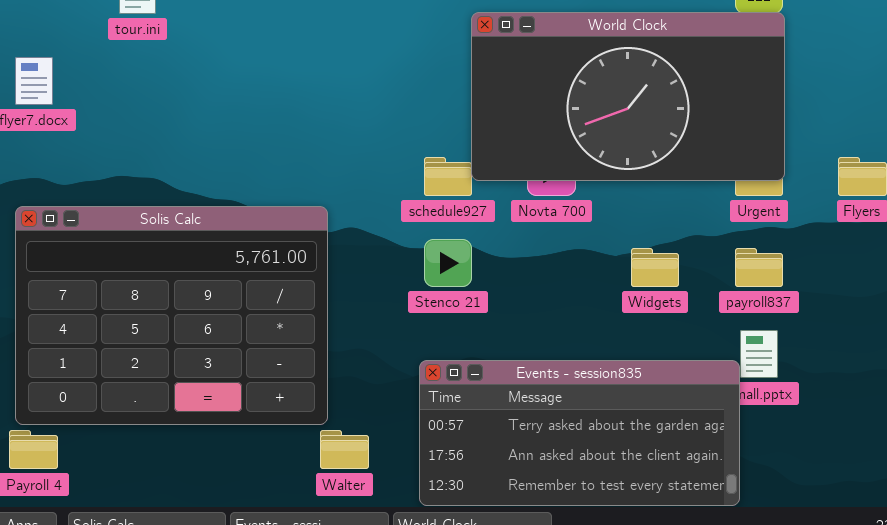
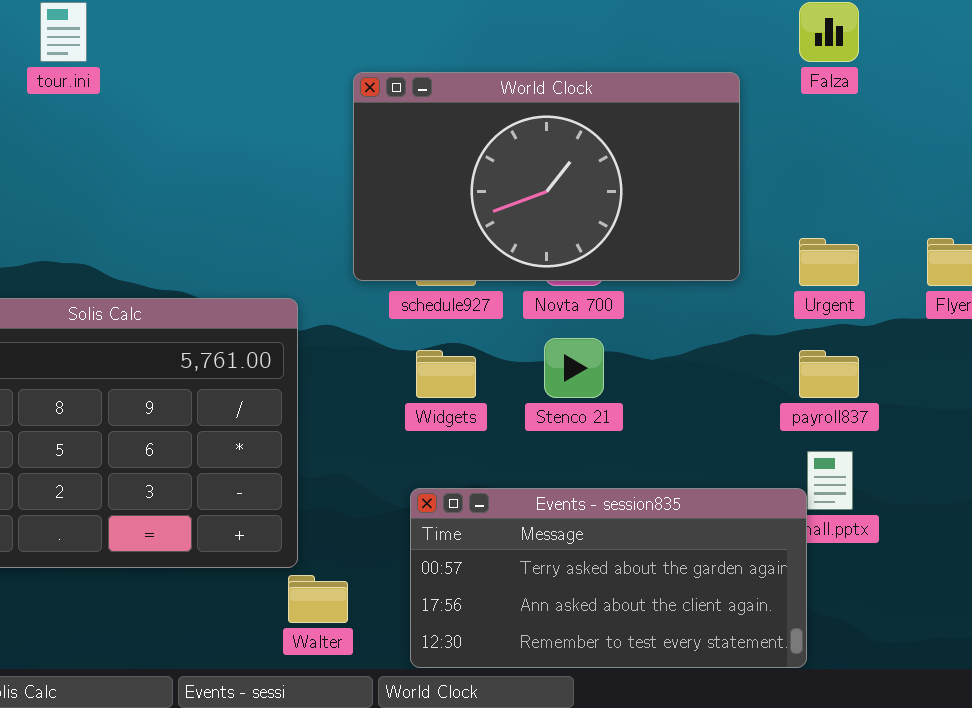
World Clock: [471,12,785,181] -> [353,72,740,281], moved
Stenco 21: [424,239,472,287] -> [544,338,604,398], moved
Widgets: [631,248,679,287] -> [416,350,476,398], moved

